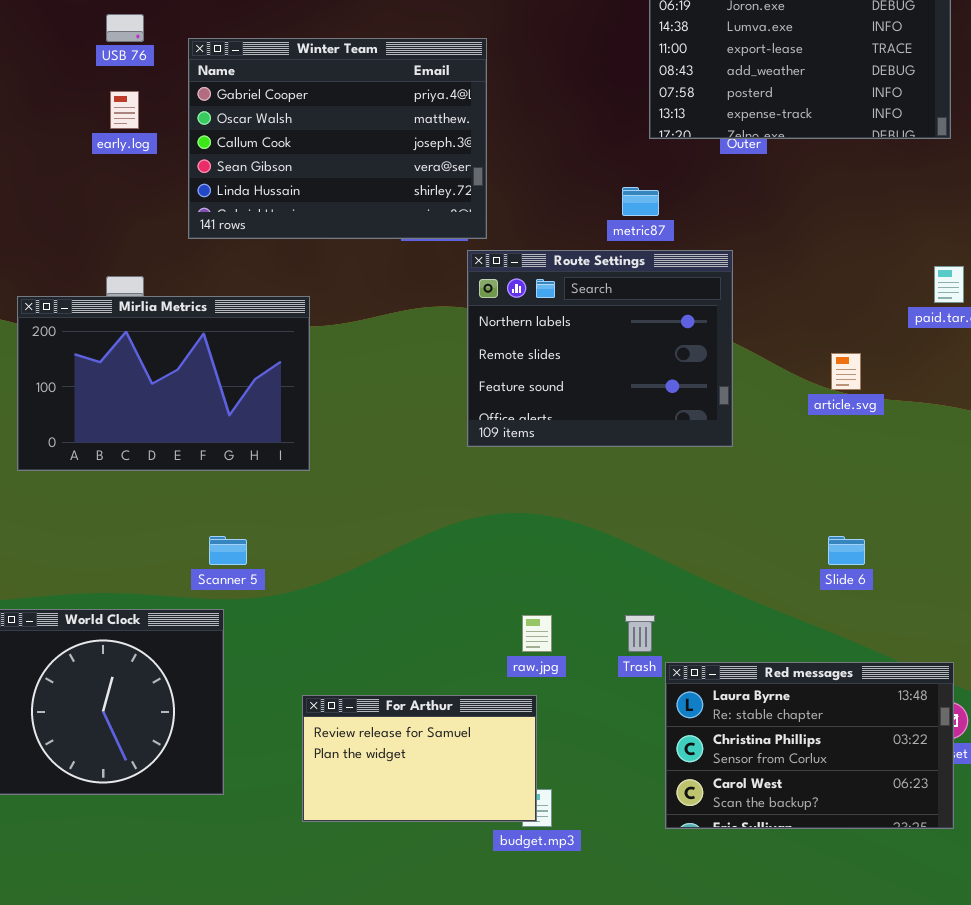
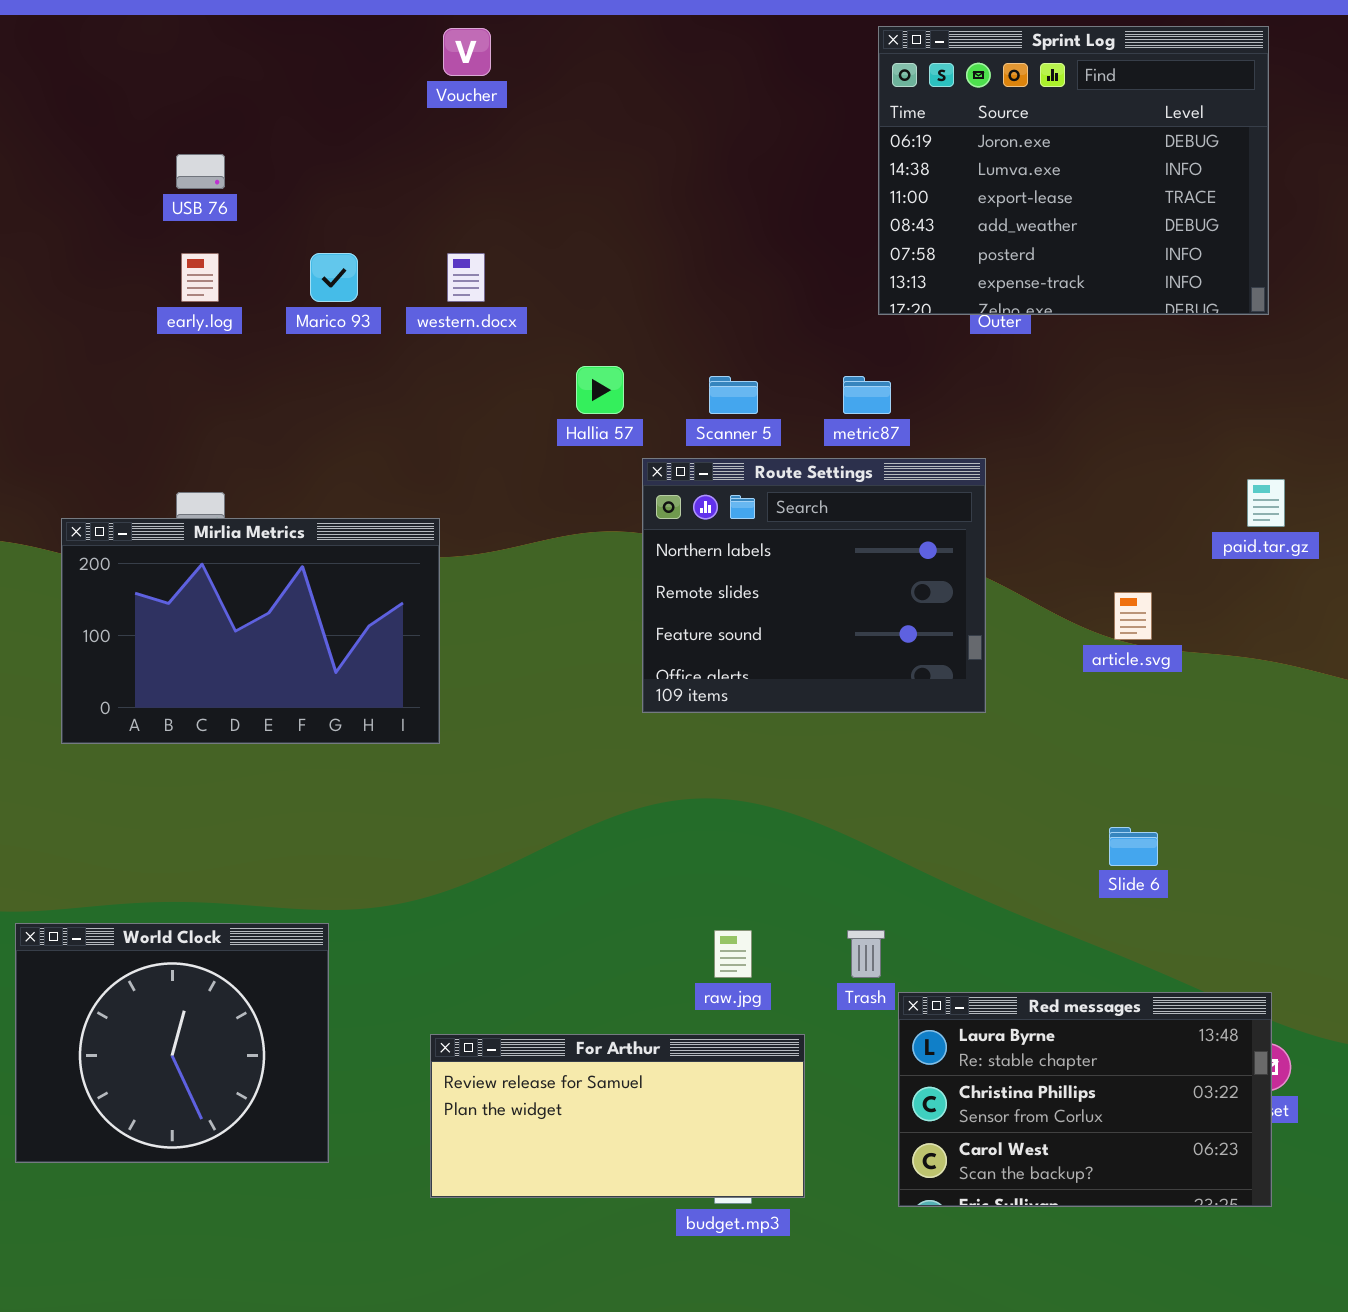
Winter Team: [188,38,487,239] -> none, closed
Scanner 5: [209,536,247,565] -> [709,376,758,414], moved
For Arthur: [302,695,537,822] -> [430,1034,805,1198], resized

